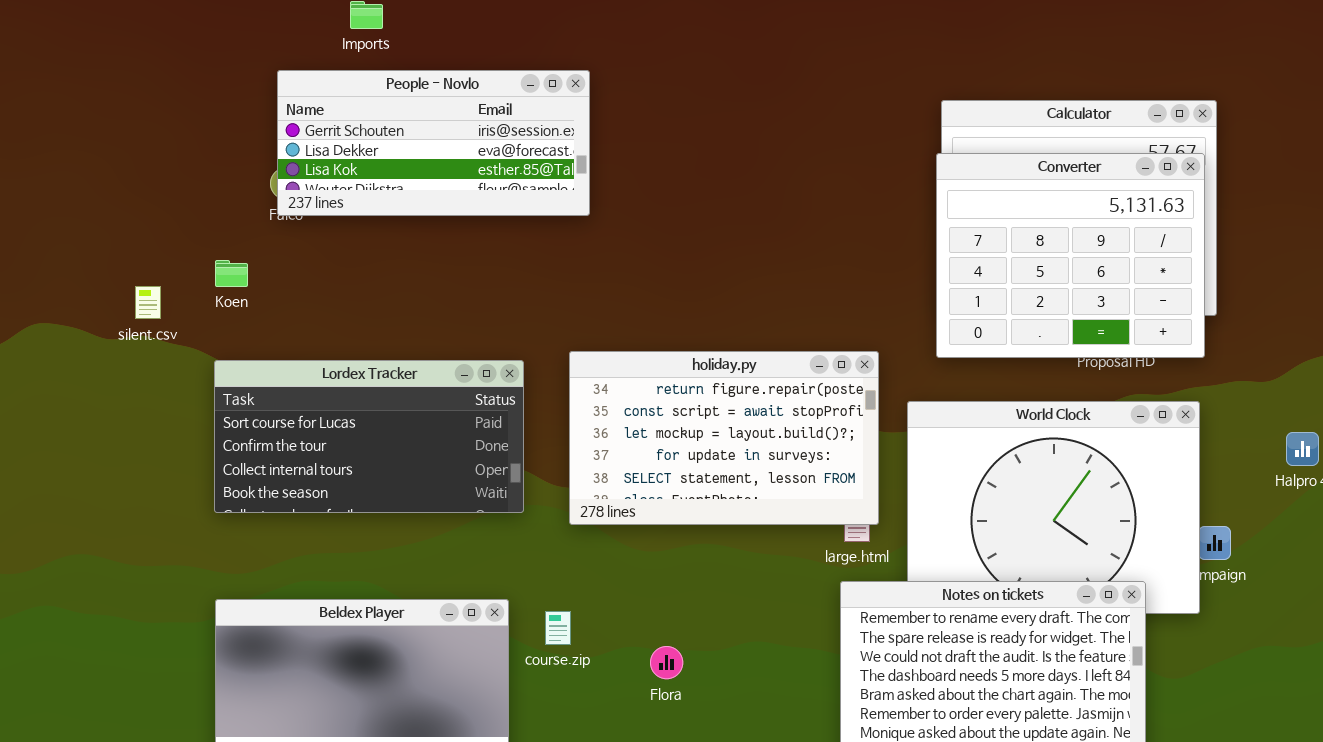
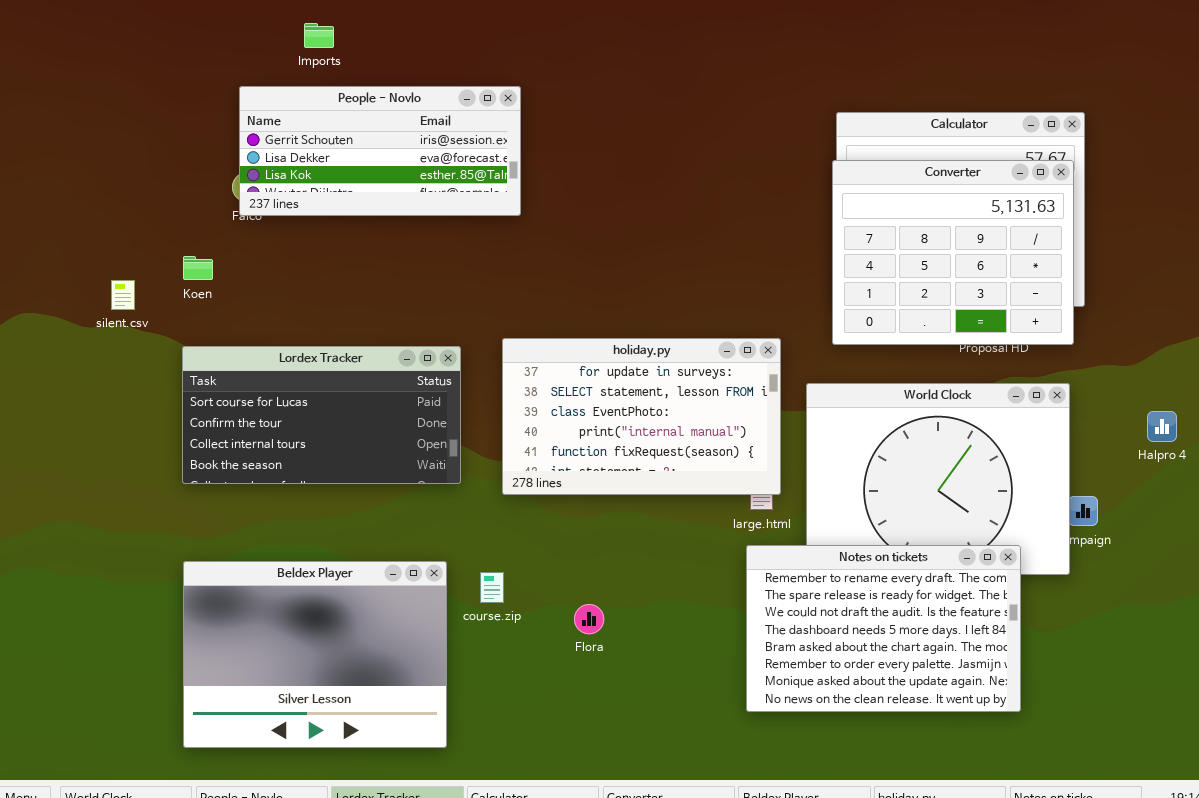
holiday.py: [569,351,879,525] -> [502,338,781,495], scrolled down 3 rows

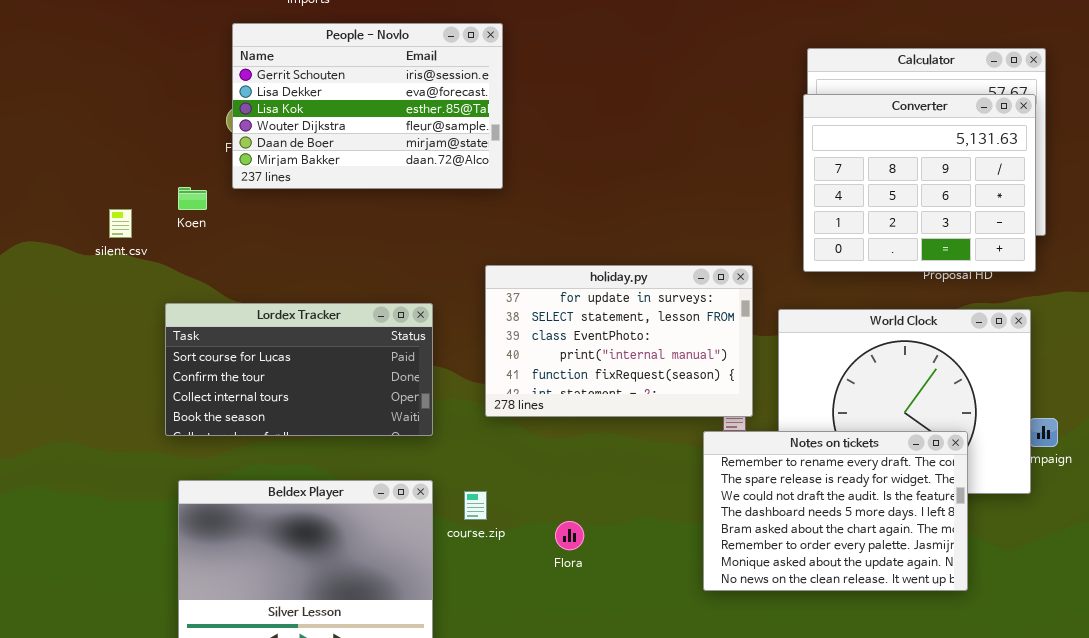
People - Novlo: [239,86,521,216] -> [232,23,503,189], resized
Lordex Tracker: [182,346,461,484] -> [165,303,433,436], moved
Notes on tickets: [746,545,1021,712] -> [703,431,968,591], moved

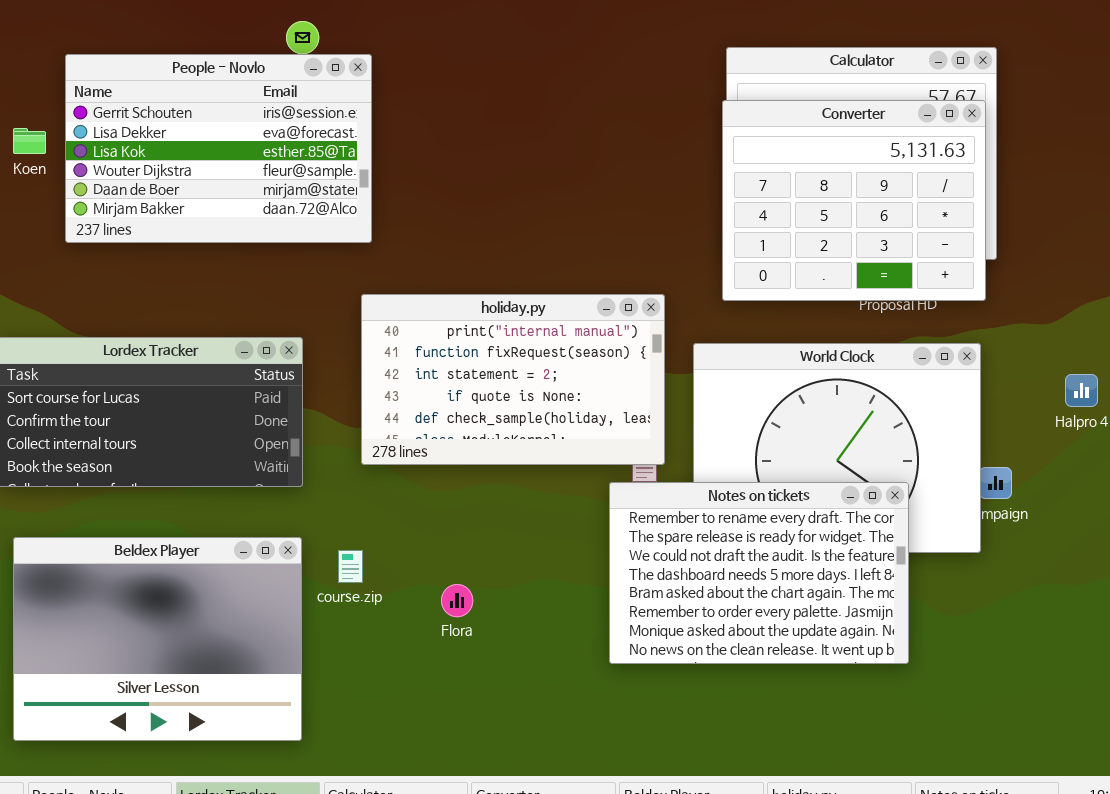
People - Novlo: [232,23,503,189] -> [65,54,372,243], moved
Koen: [178,187,207,210] -> [13,128,46,154], moved
holiday.py: [485,265,753,417] -> [361,294,665,465], scrolled down 3 rows

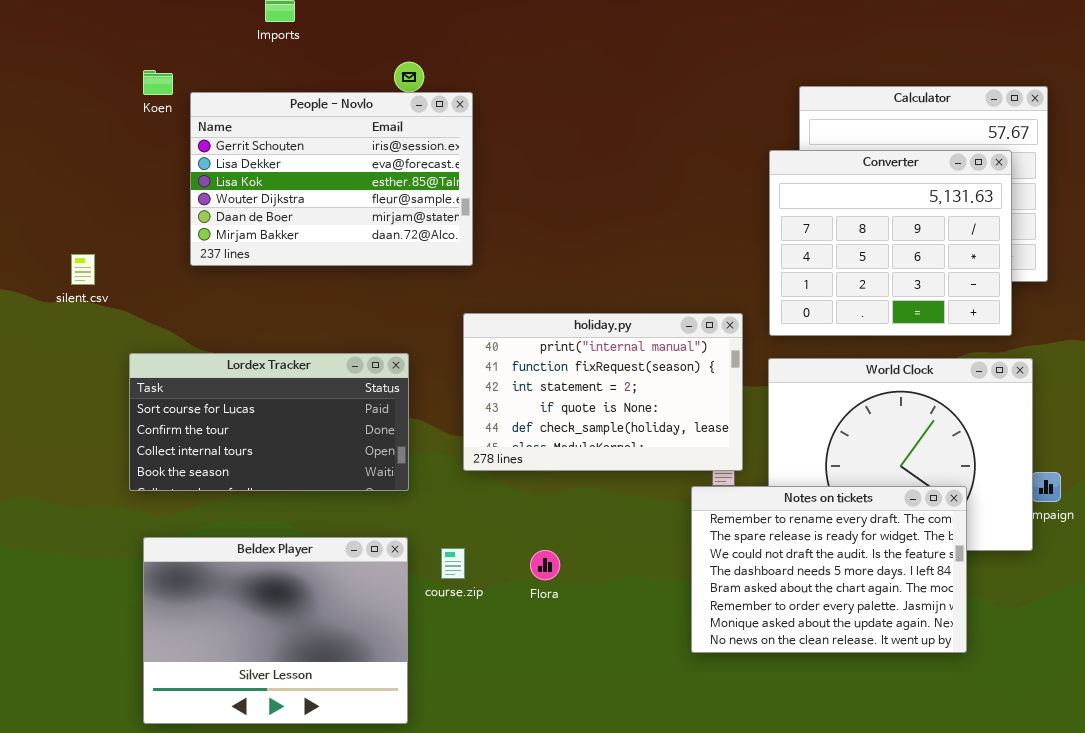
Converter: [722,100,986,301] -> [769,150,1012,336], moved
Koen: [13,128,46,154] -> [143,70,173,95], moved
Flora: [441,584,473,617] -> [530,550,560,580], moved

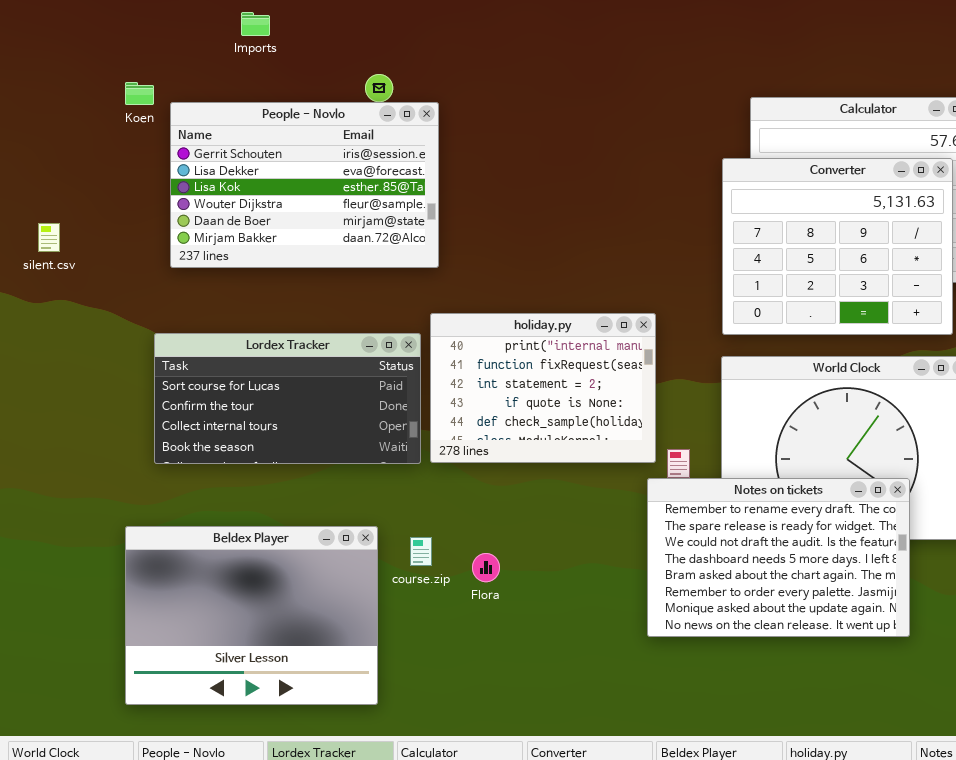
silent.csv: [71,254,95,285] -> [38,223,60,252], moved
holiday.py: [463,313,743,471] -> [430,313,656,463], resized
Lordex Tracker: [129,353,409,491] -> [154,333,421,464], moved
Flora: [530,550,560,580] -> [472,553,500,582], moved

